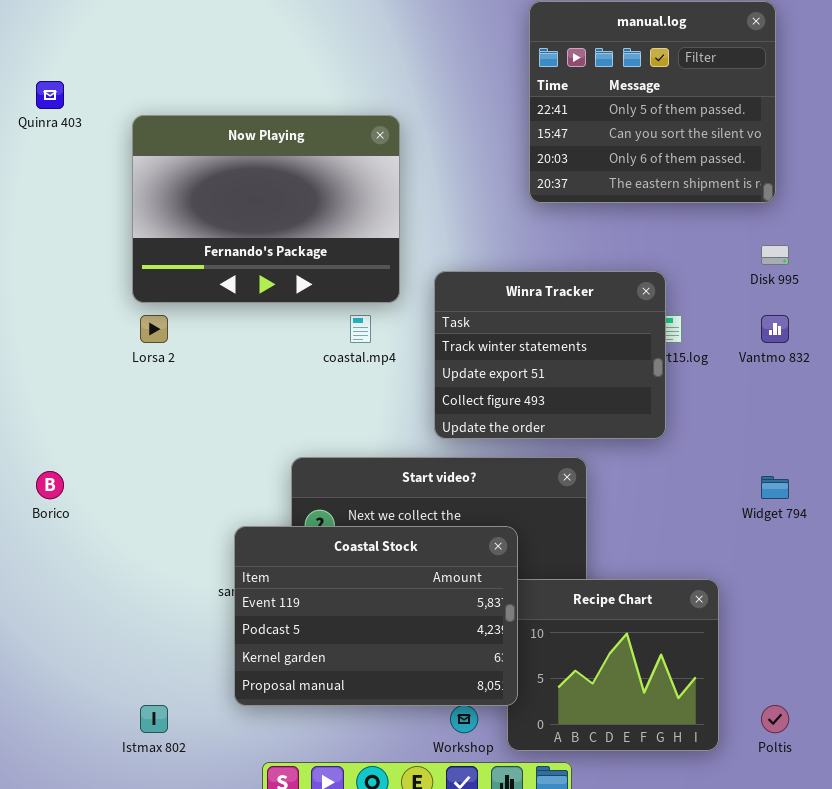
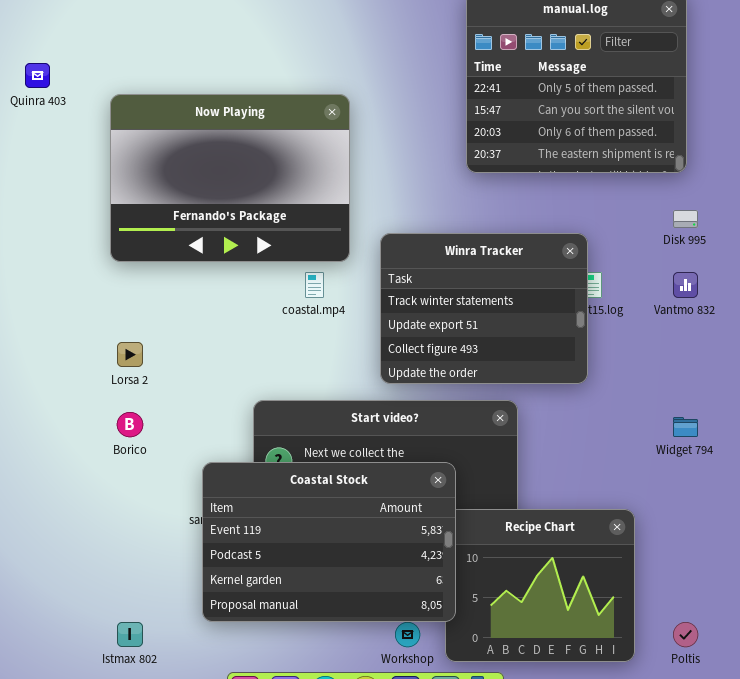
Lorsa 2: [140,315,168,343] -> [117,342,143,367], moved
Borico: [36,471,64,499] -> [117,412,143,437], moved

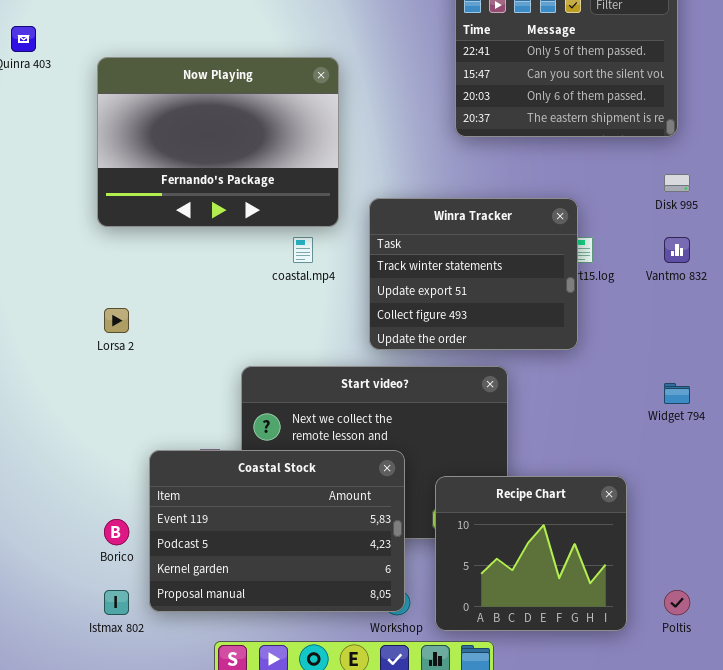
Borico: [117,412,143,437] -> [104,519,129,545], moved
Coastal Stock: [202,462,456,622] -> [149,450,405,612], moved

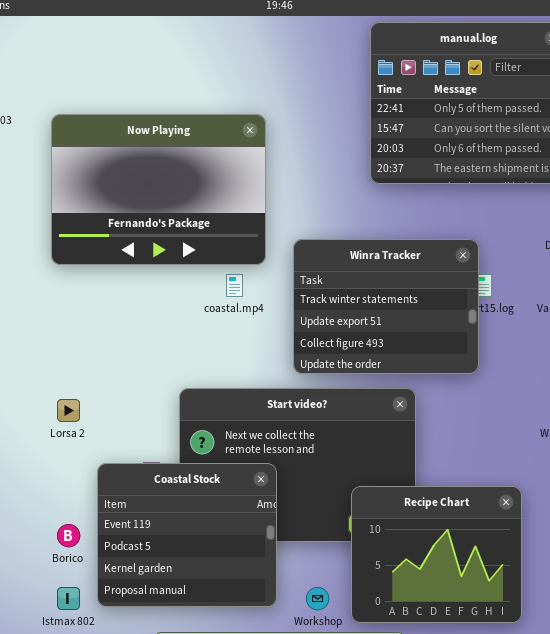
Lorsa 2: [104,308,129,333] -> [57,399,80,422], moved
Coastal Stock: [149,450,405,612] -> [97,463,277,607], resized

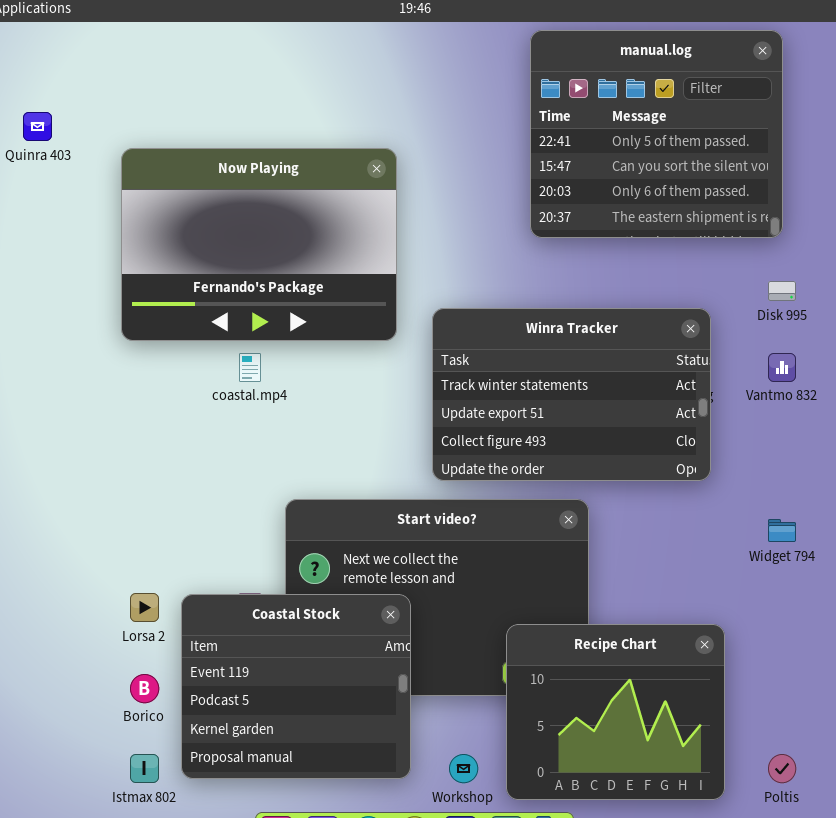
Winra Tracker: [293,239,479,374] -> [432,308,711,481], resized
coastal.mp4: [226,274,243,297] -> [239,353,261,382], moved
Lorsa 2: [57,399,80,422] -> [130,593,159,622], moved

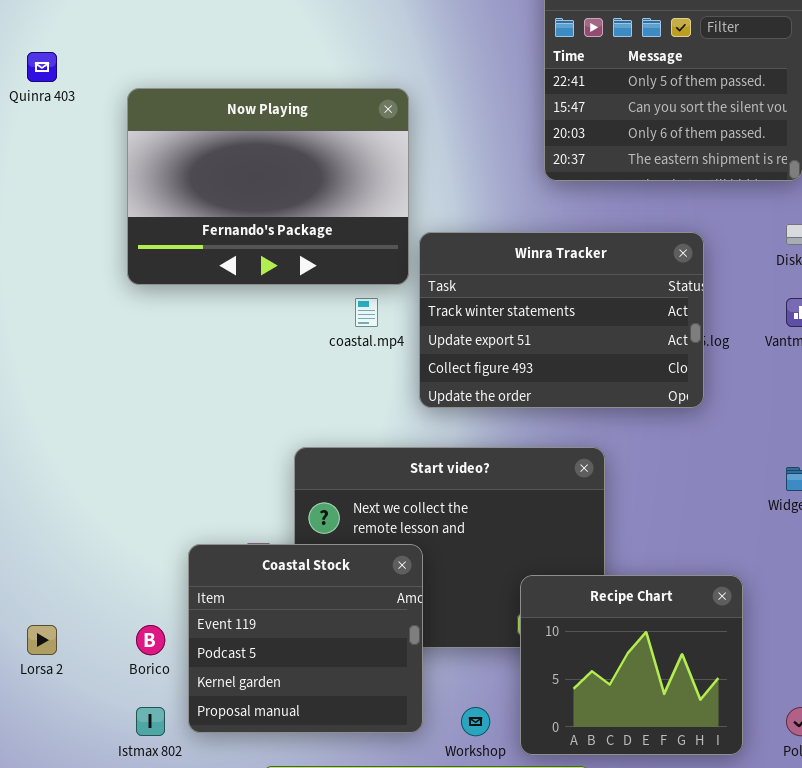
Winra Tracker: [432,308,711,481] -> [419,232,704,408], moved
coastal.mp4: [239,353,261,382] -> [355,298,378,327], moved
Lorsa 2: [130,593,159,622] -> [27,625,57,655], moved

